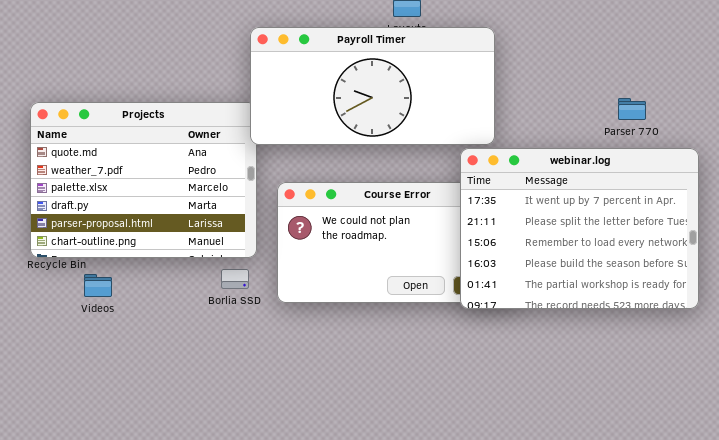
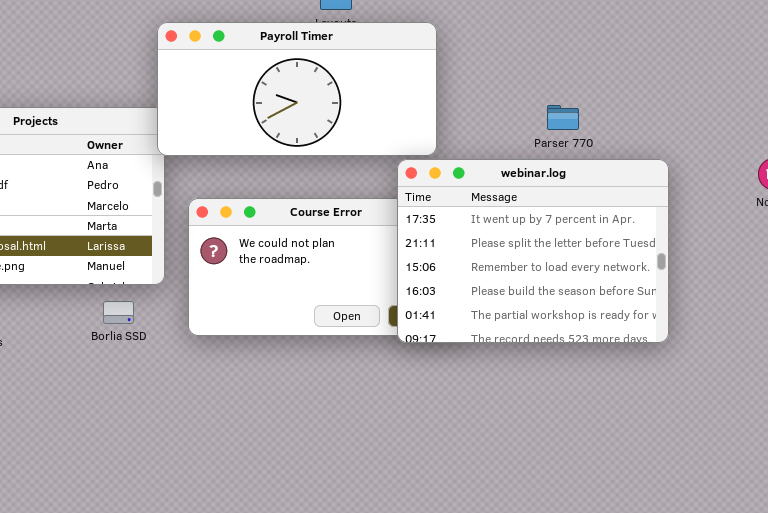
Parser 770: [618,98,646,120] -> [547,105,579,130], moved
Borlia SSD: [221,269,249,289] -> [103,301,134,324], moved

